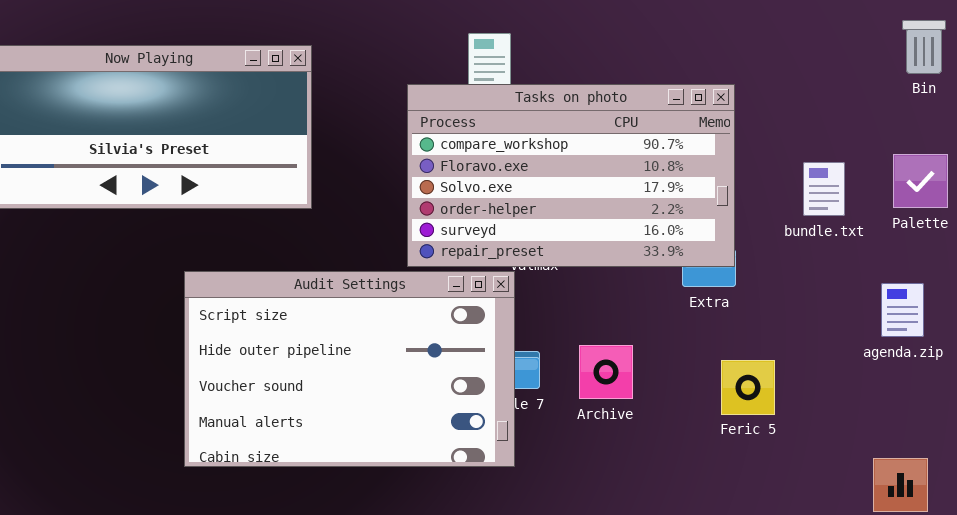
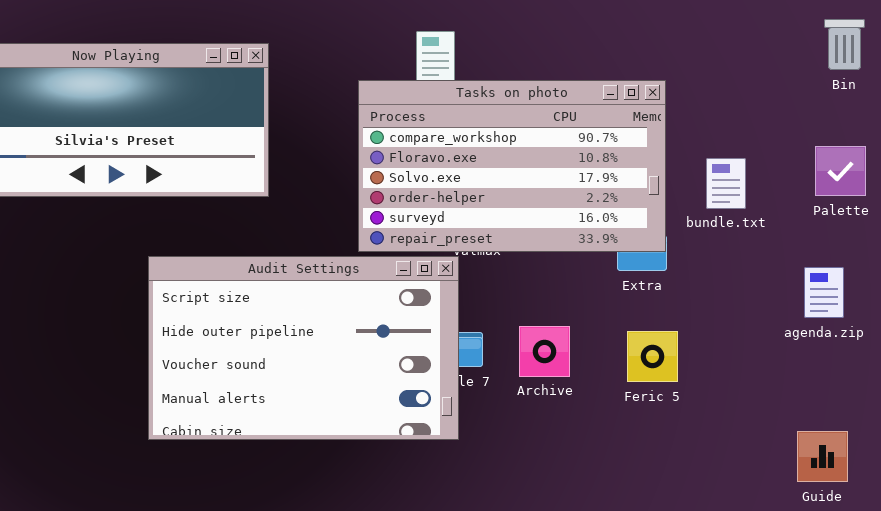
bundle.txt: [803,162,845,216] -> [706,158,746,209], moved
Feric 5: [721,360,775,415] -> [627,331,678,382], moved

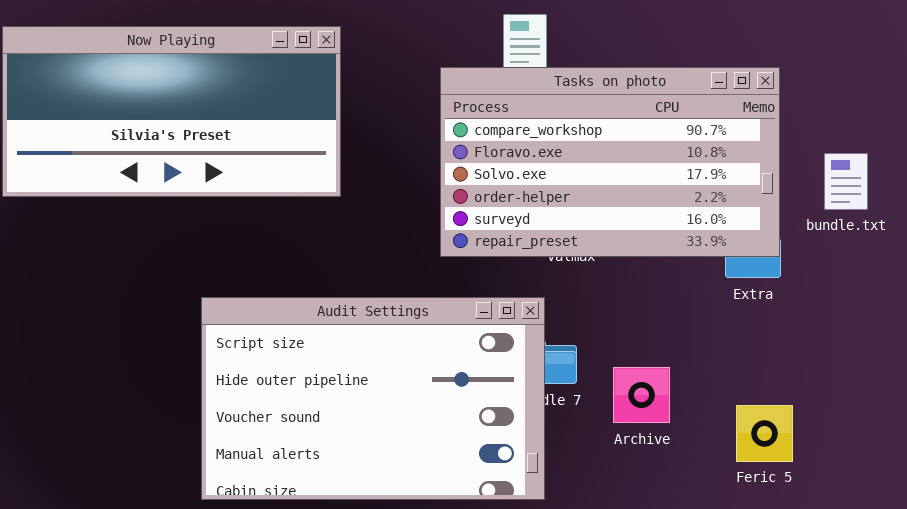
Audit Settings: [148,256,459,440] -> [201,297,545,500], moved
Archive: [519,326,570,377] -> [613,367,670,423], moved
Feric 5: [627,331,678,382] -> [736,405,793,462], moved

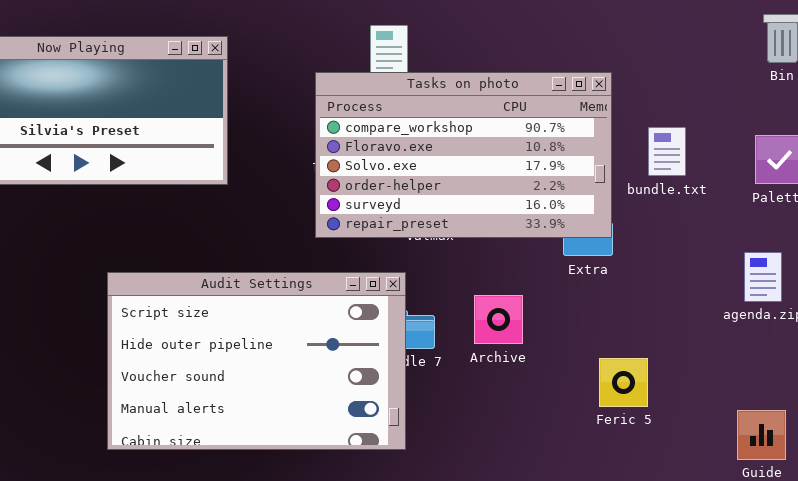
bundle.txt: [824,153,868,210] -> [648,127,686,176], moved
Archive: [613,367,670,423] -> [474,295,523,344], moved
Feric 5: [736,405,793,462] -> [599,358,648,407], moved

